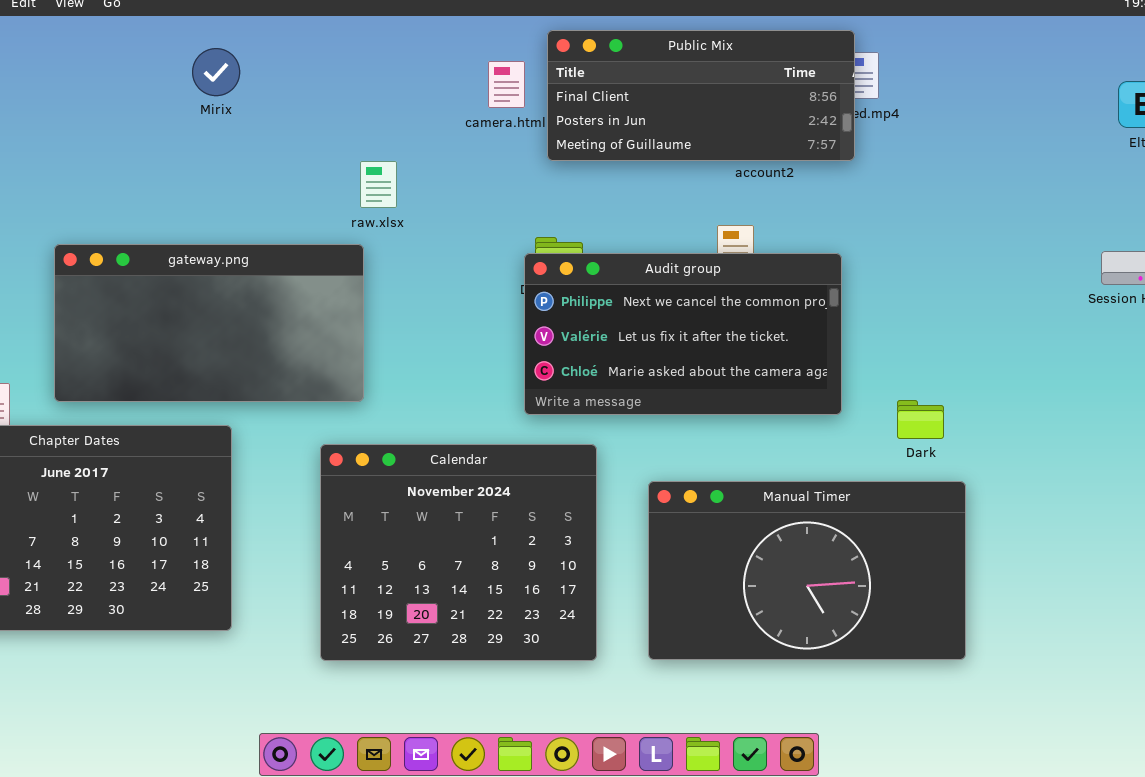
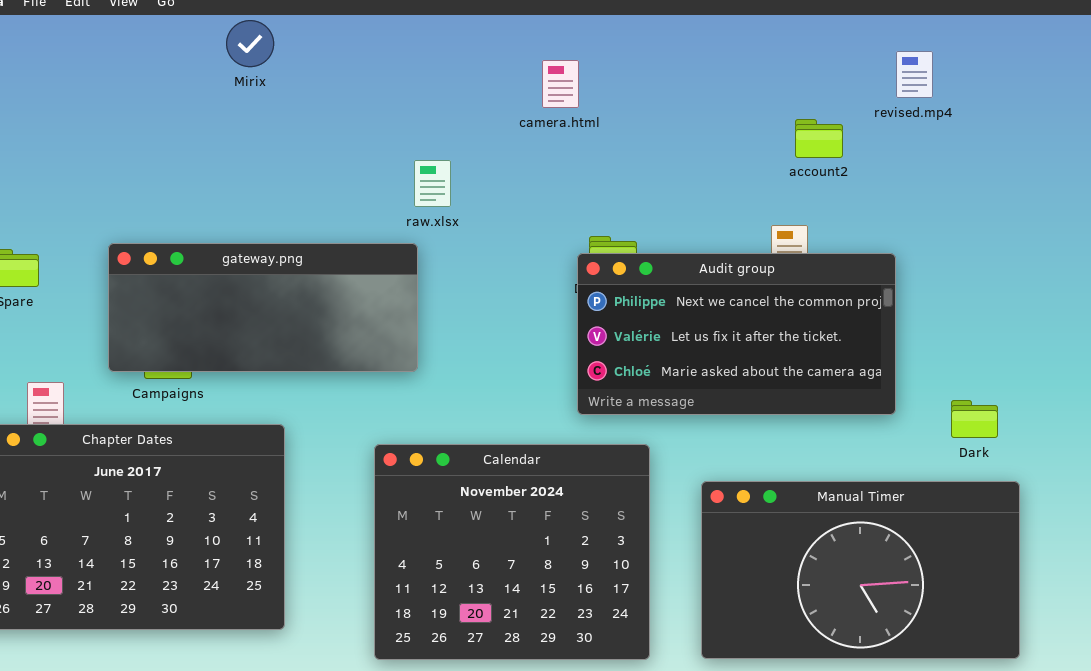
Public Mix: [547,30,855,161] -> none, closed
Mirix: [192,48,240,96] -> [226,20,274,67], moved
gateway.png: [54,244,364,402] -> [108,243,418,372], resized

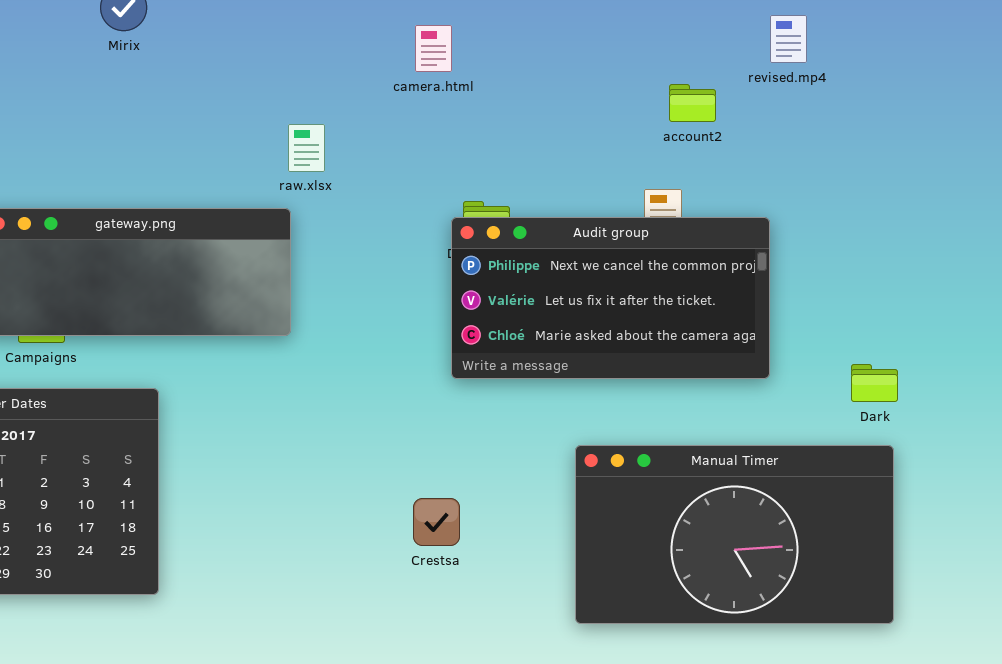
Dark: [951,400,998,438] -> [851,364,898,402], moved
Calendar: [374,444,650,660] -> none, closed

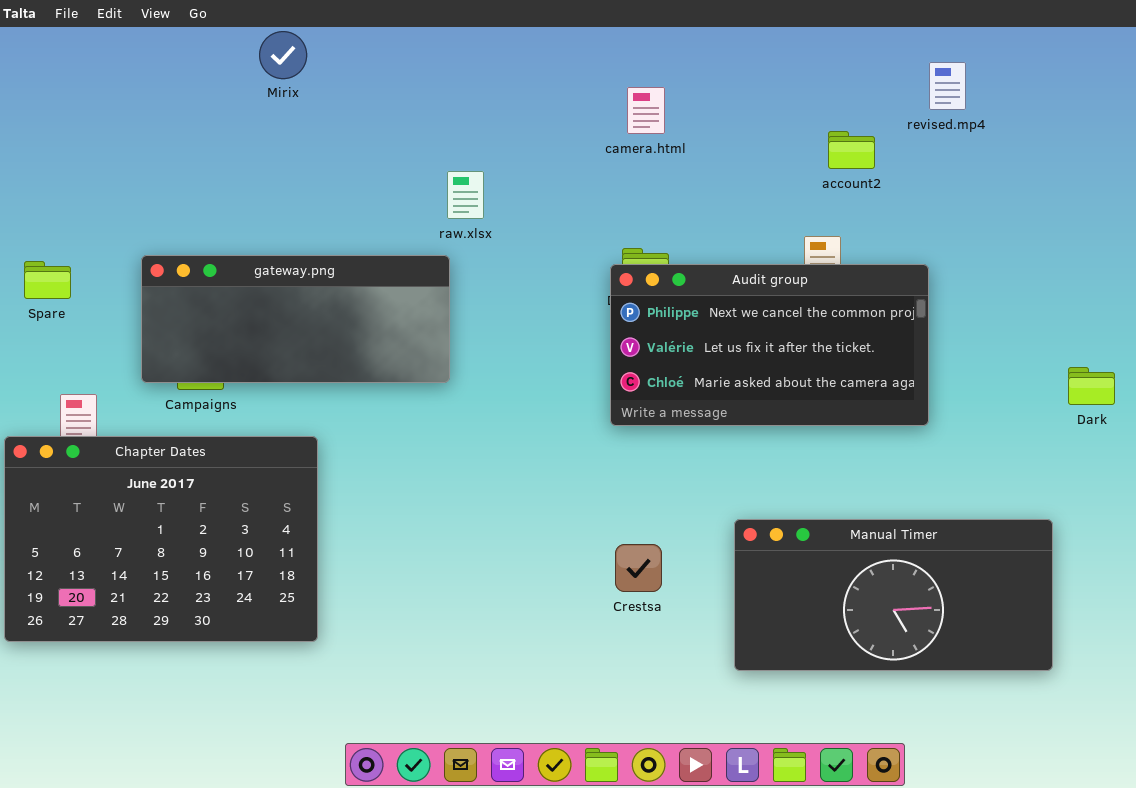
camera.html: [415,25,452,72] -> [627,87,665,134], moved
Dark: [851,364,898,402] -> [1068,367,1115,405], moved
Manual Timer: [575,445,894,624] -> [734,519,1053,671], resized
Crestsa: [413,498,460,546] -> [615,544,662,592], moved

